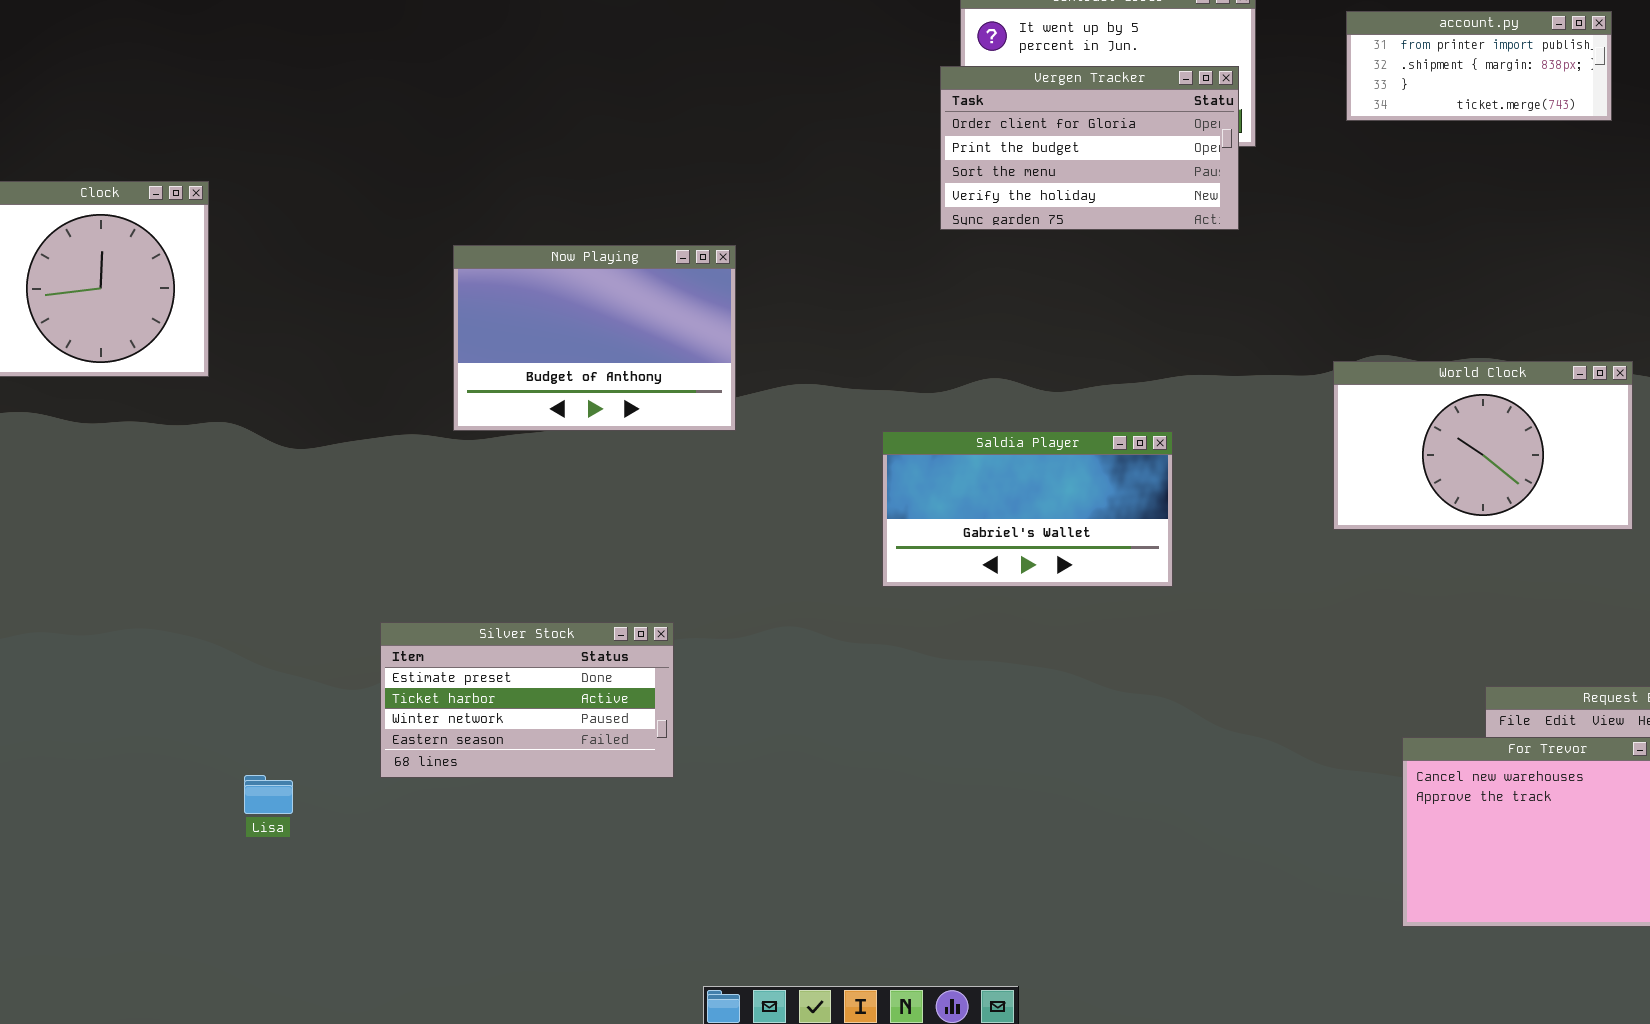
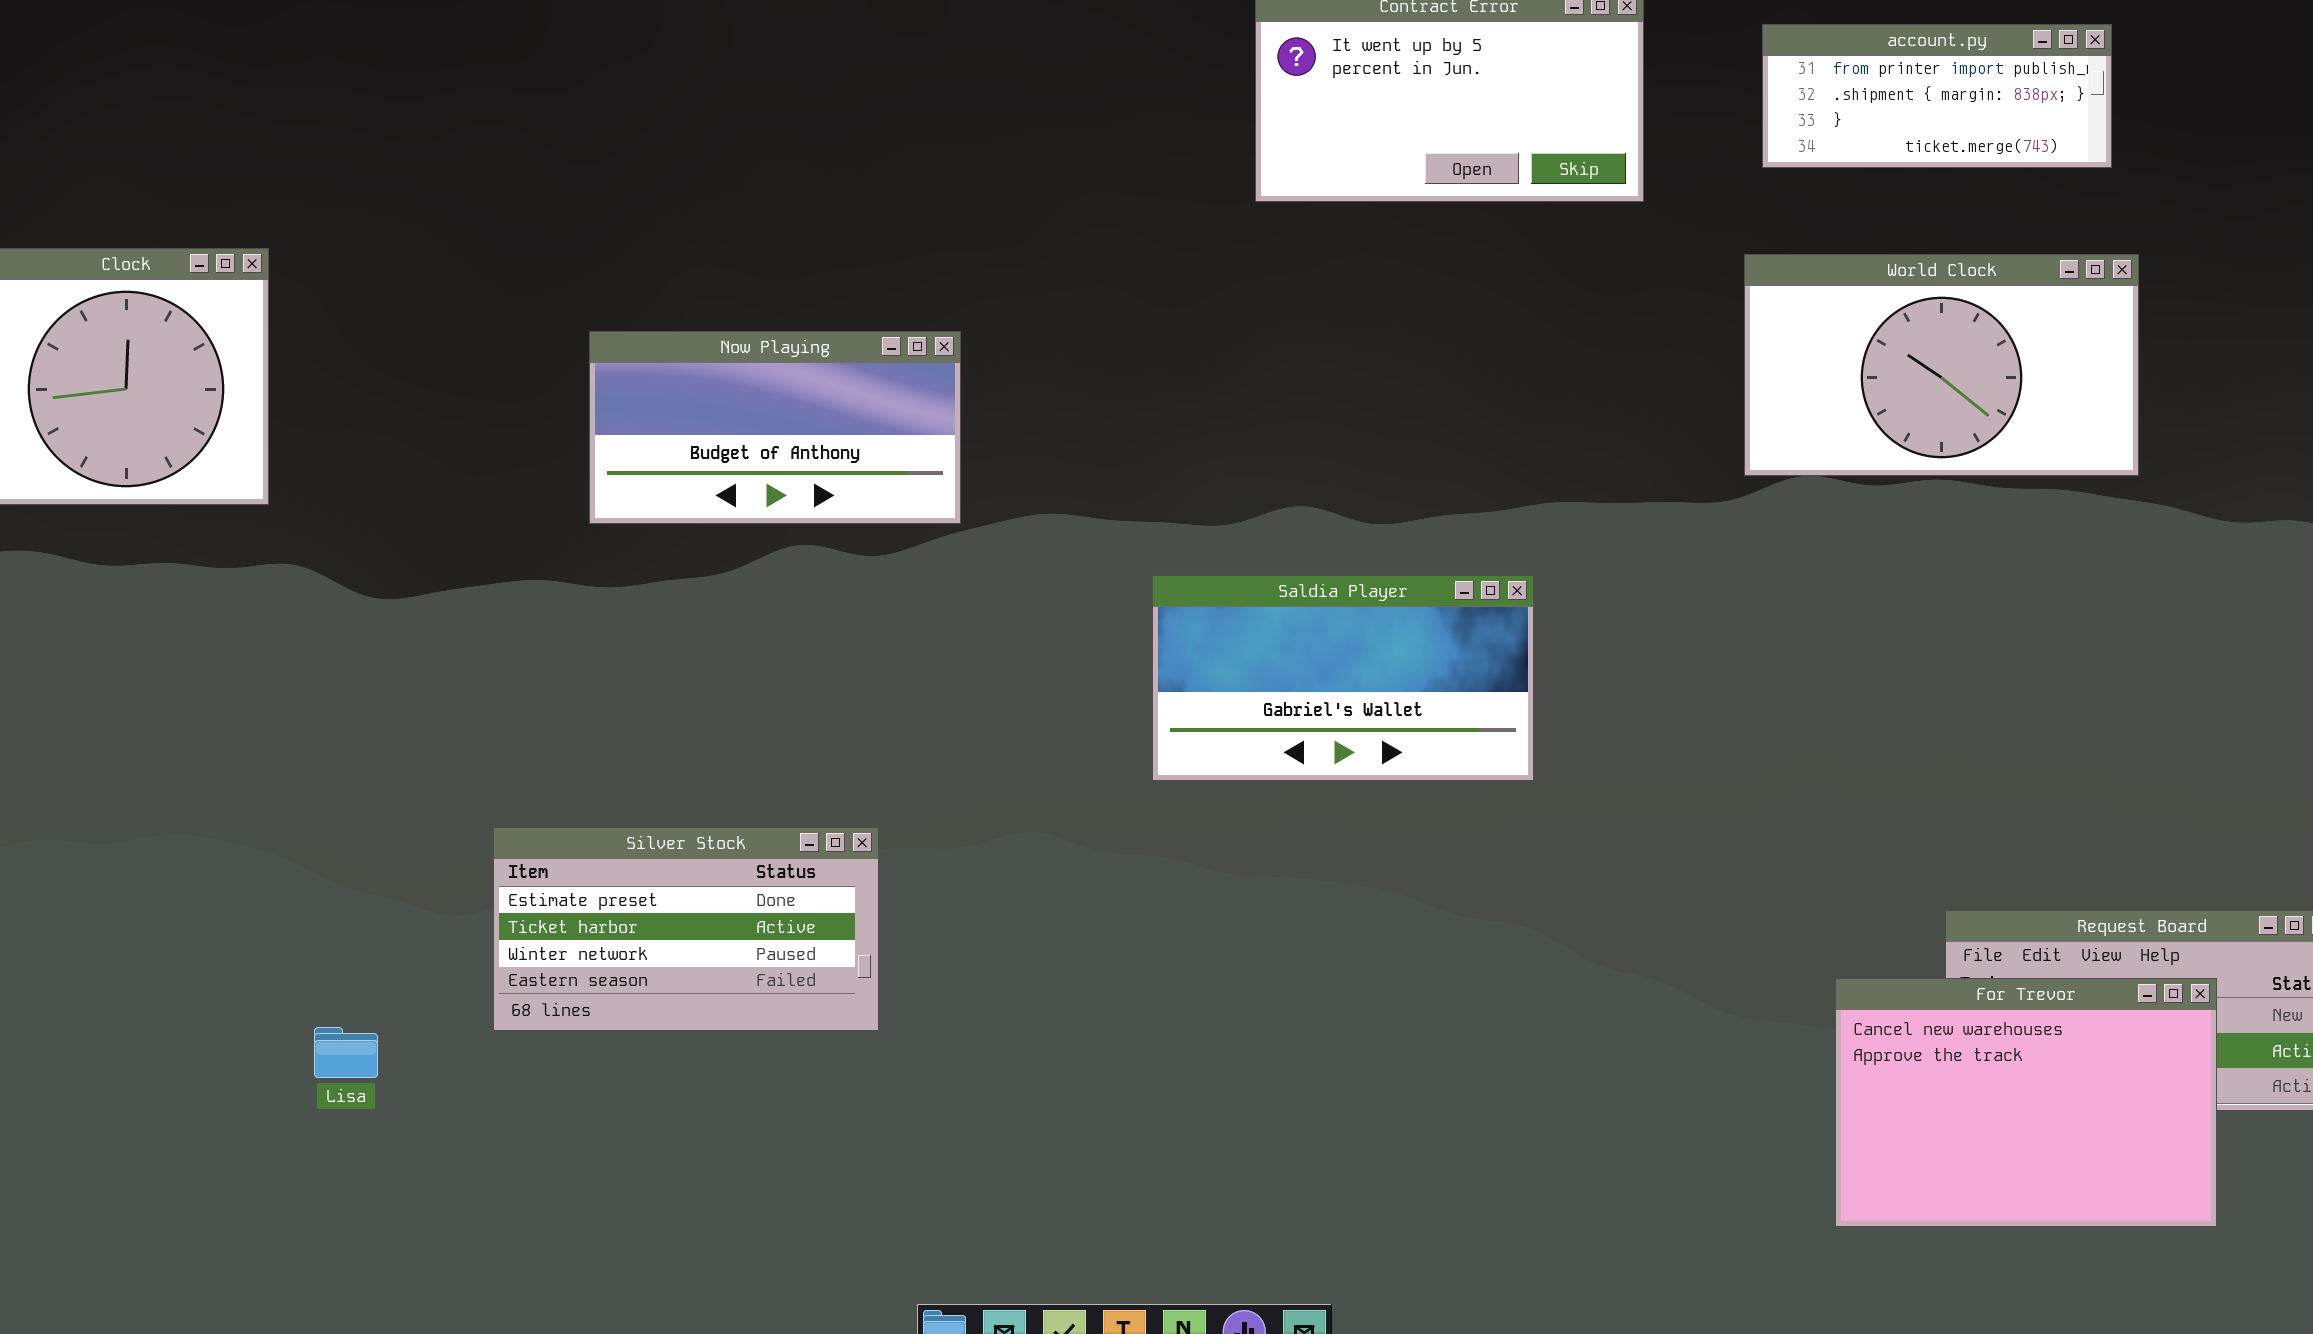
Vergen Tracker: [940,66,1239,230] -> none, closed
Now Playing: [453,245,736,431] -> [589,331,961,524], resized
World Clock: [1333,361,1633,530] -> [1744,254,2139,476], moved

